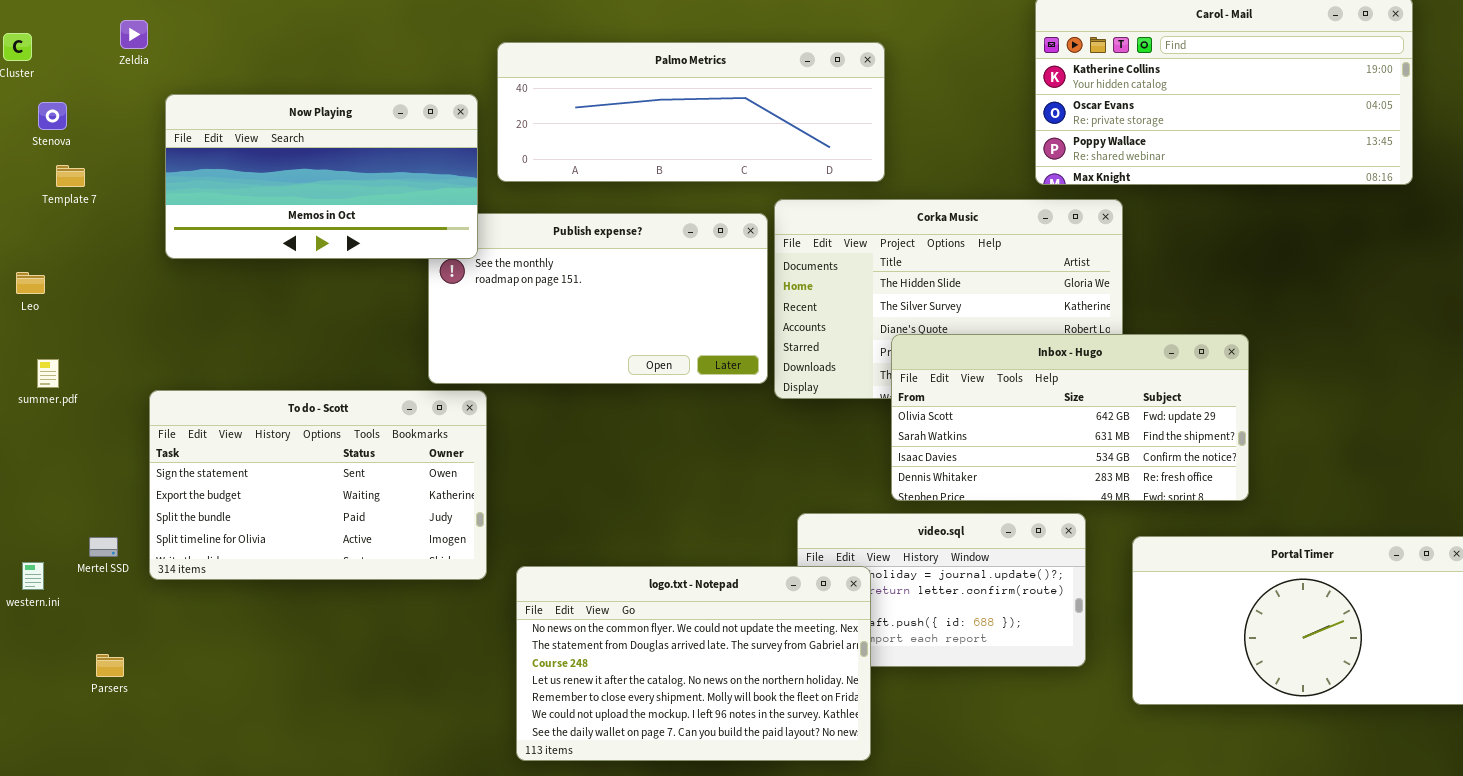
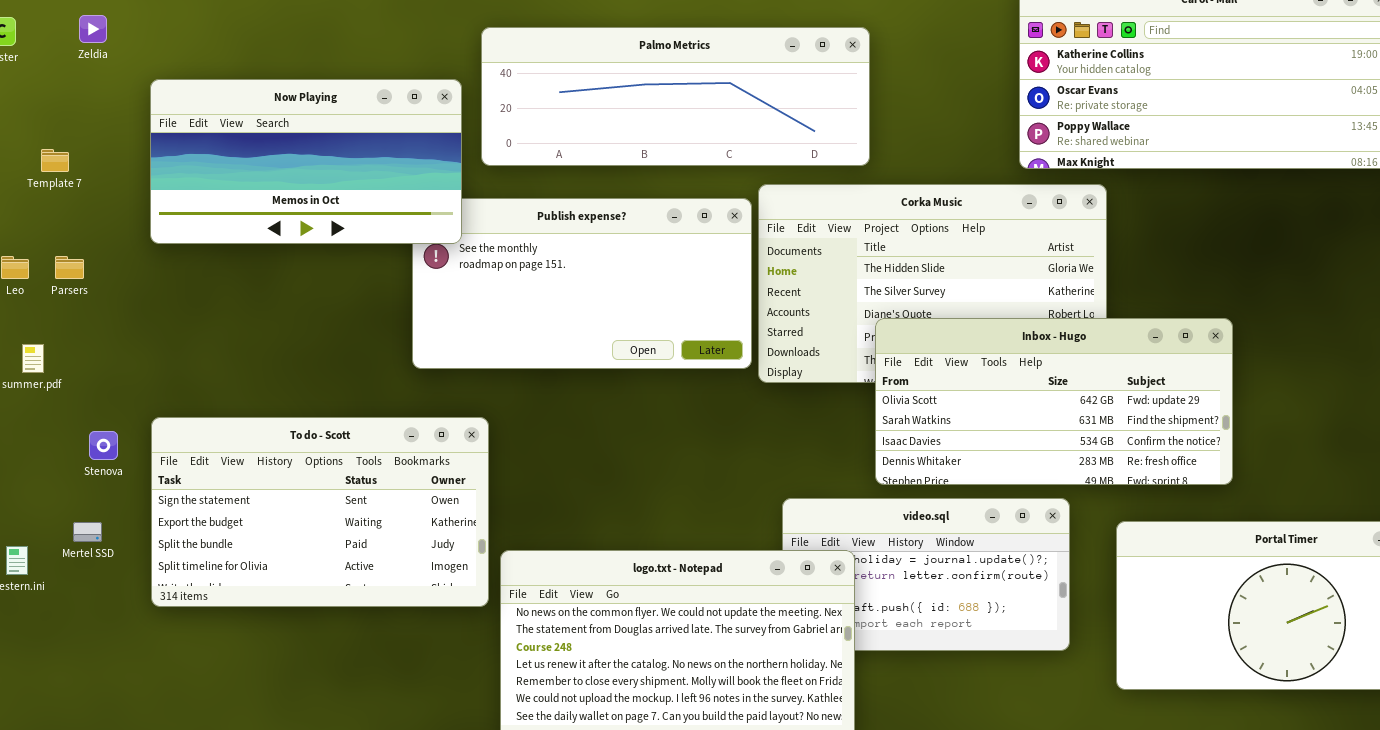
Zeldia: [120,20,148,49] -> [79,15,107,43], moved
Stenova: [38,102,67,130] -> [89,431,118,460], moved
To do - Scott: [149,390,487,580] -> [151,417,489,607], moved
Parsers: [96,654,124,677] -> [55,256,84,279], moved

